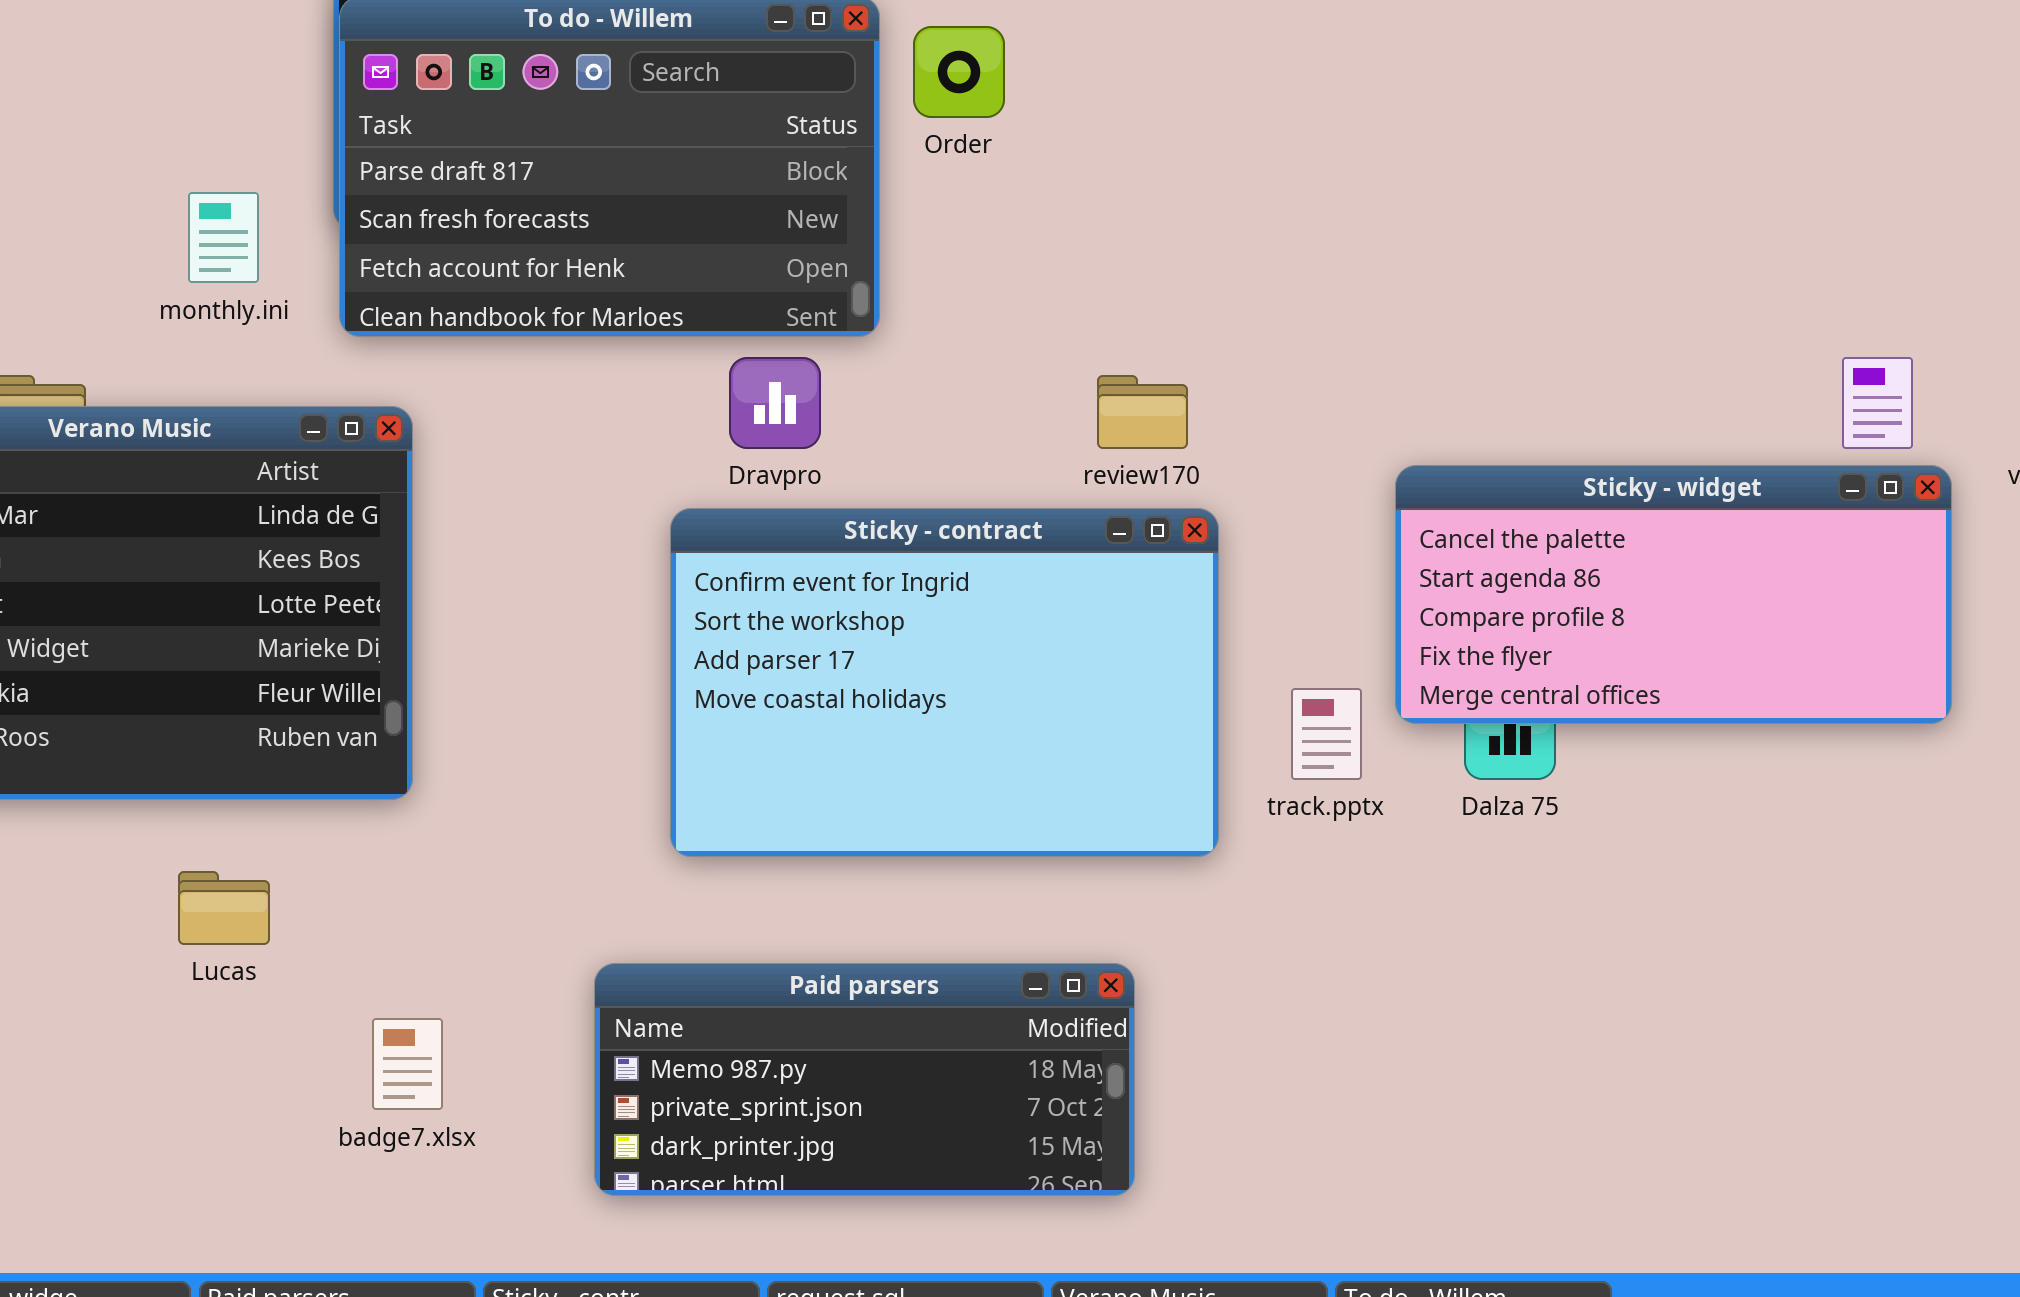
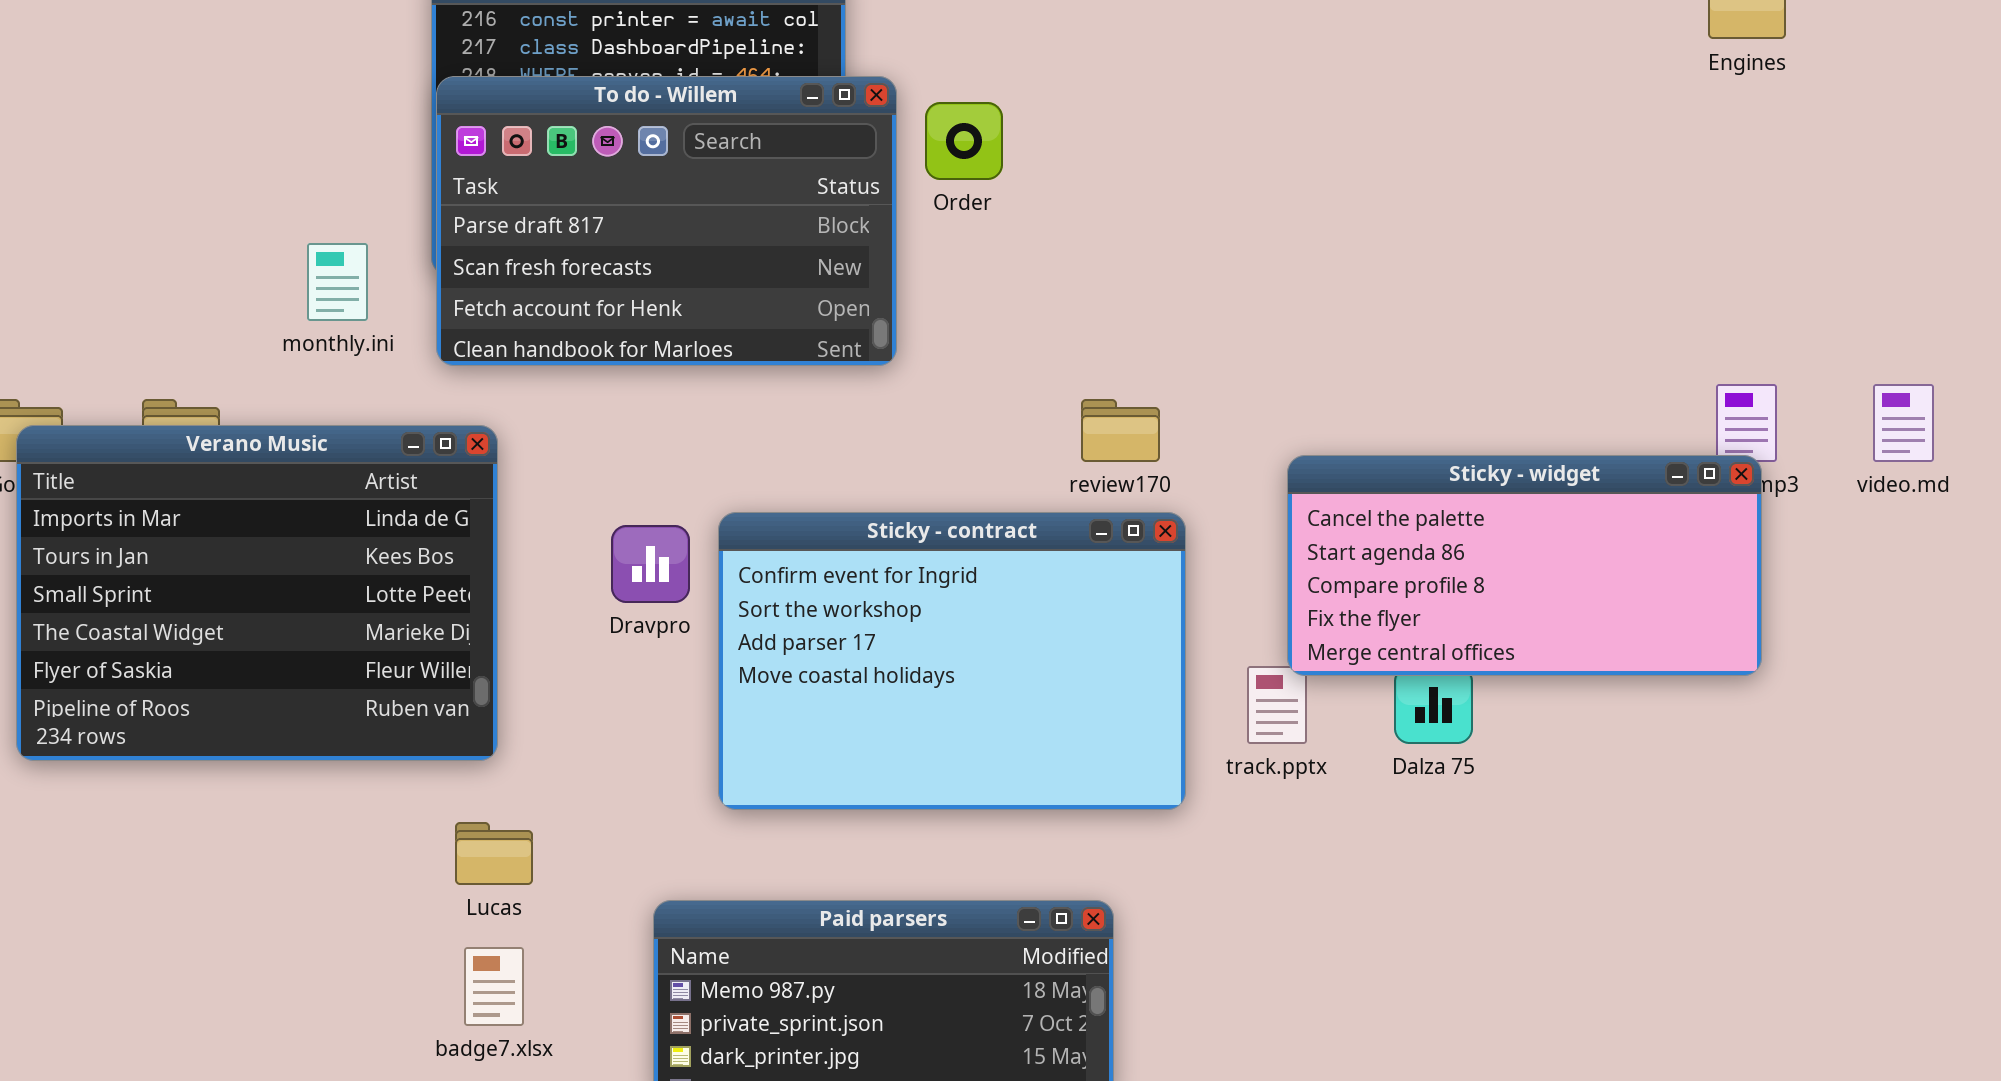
Dravpro: [729,357,821,449] -> [611,525,690,603], moved
Sticky - widget: [1395,465,1952,724] -> [1287,455,1762,676], moved
Lucas: [178,871,270,945] -> [455,822,533,885], moved

